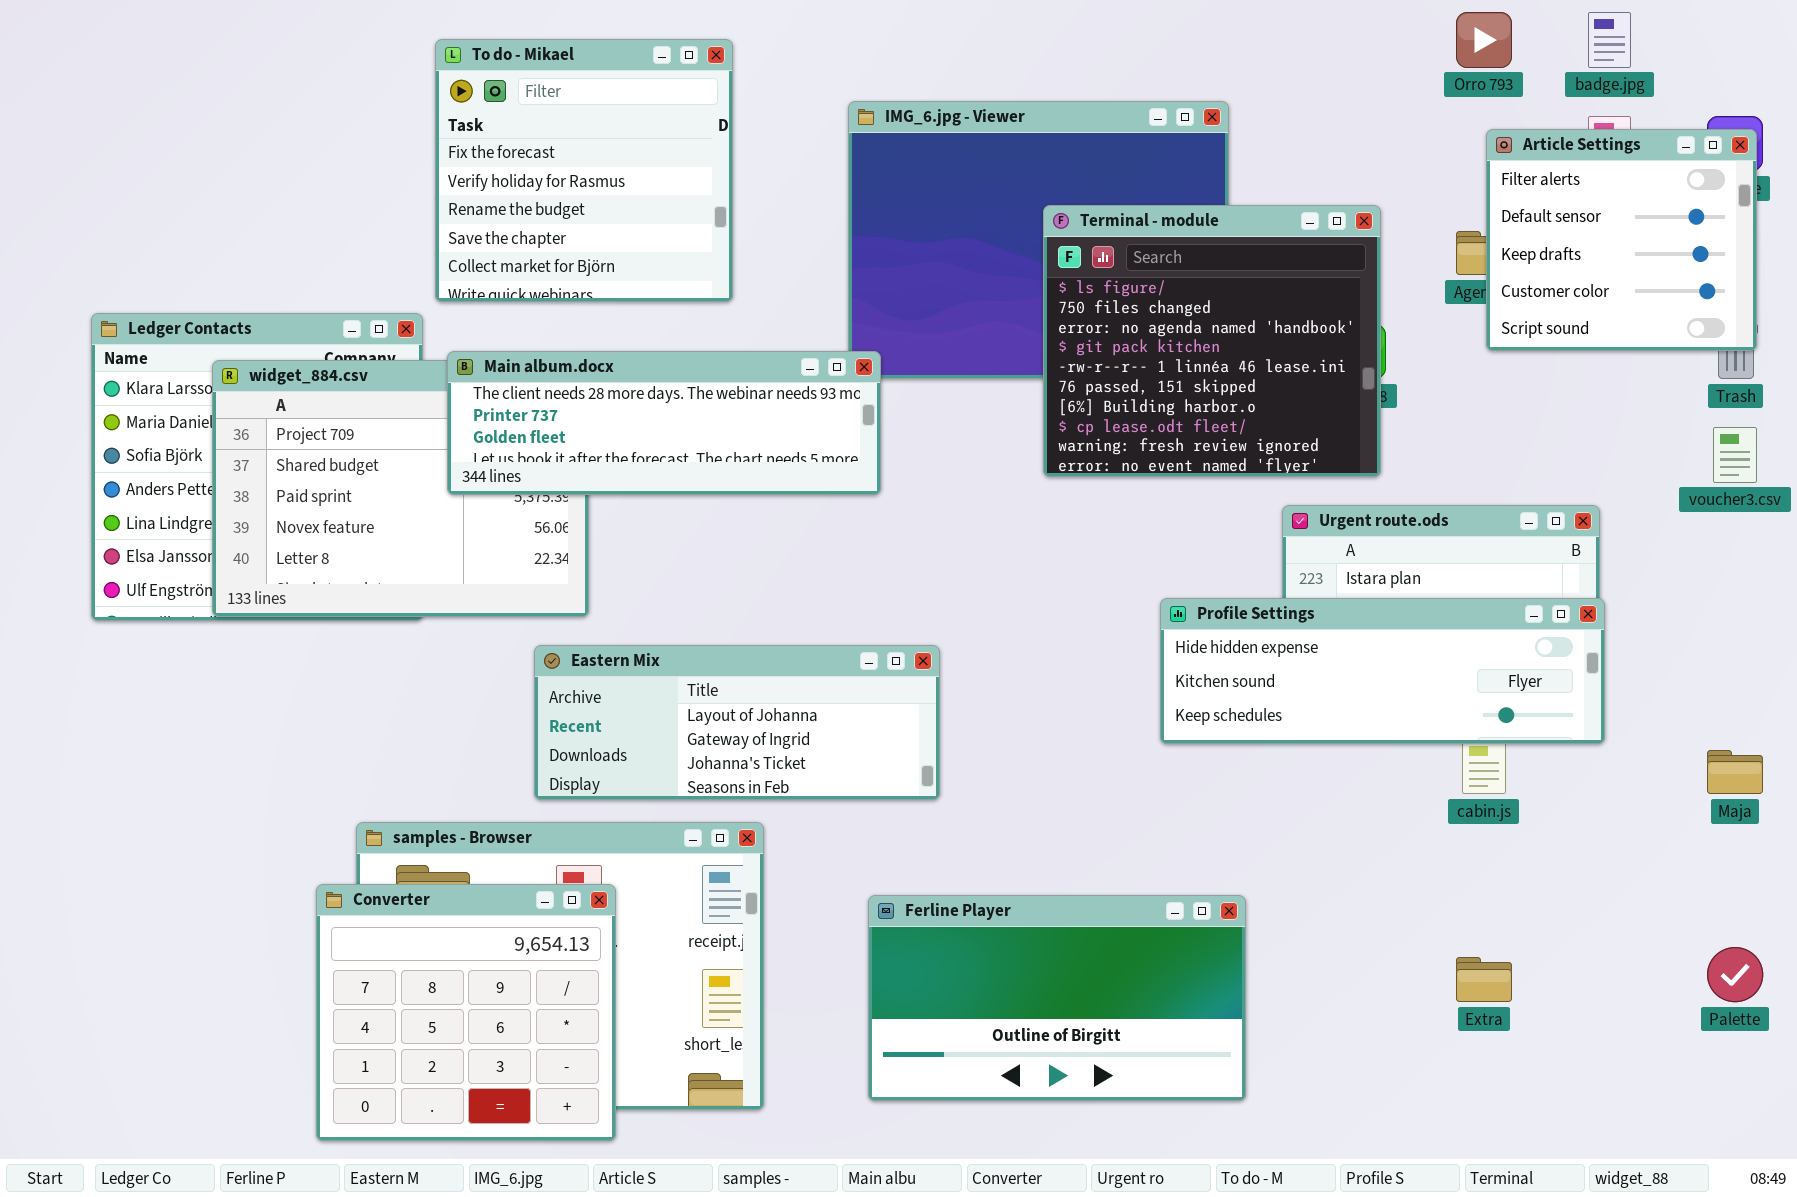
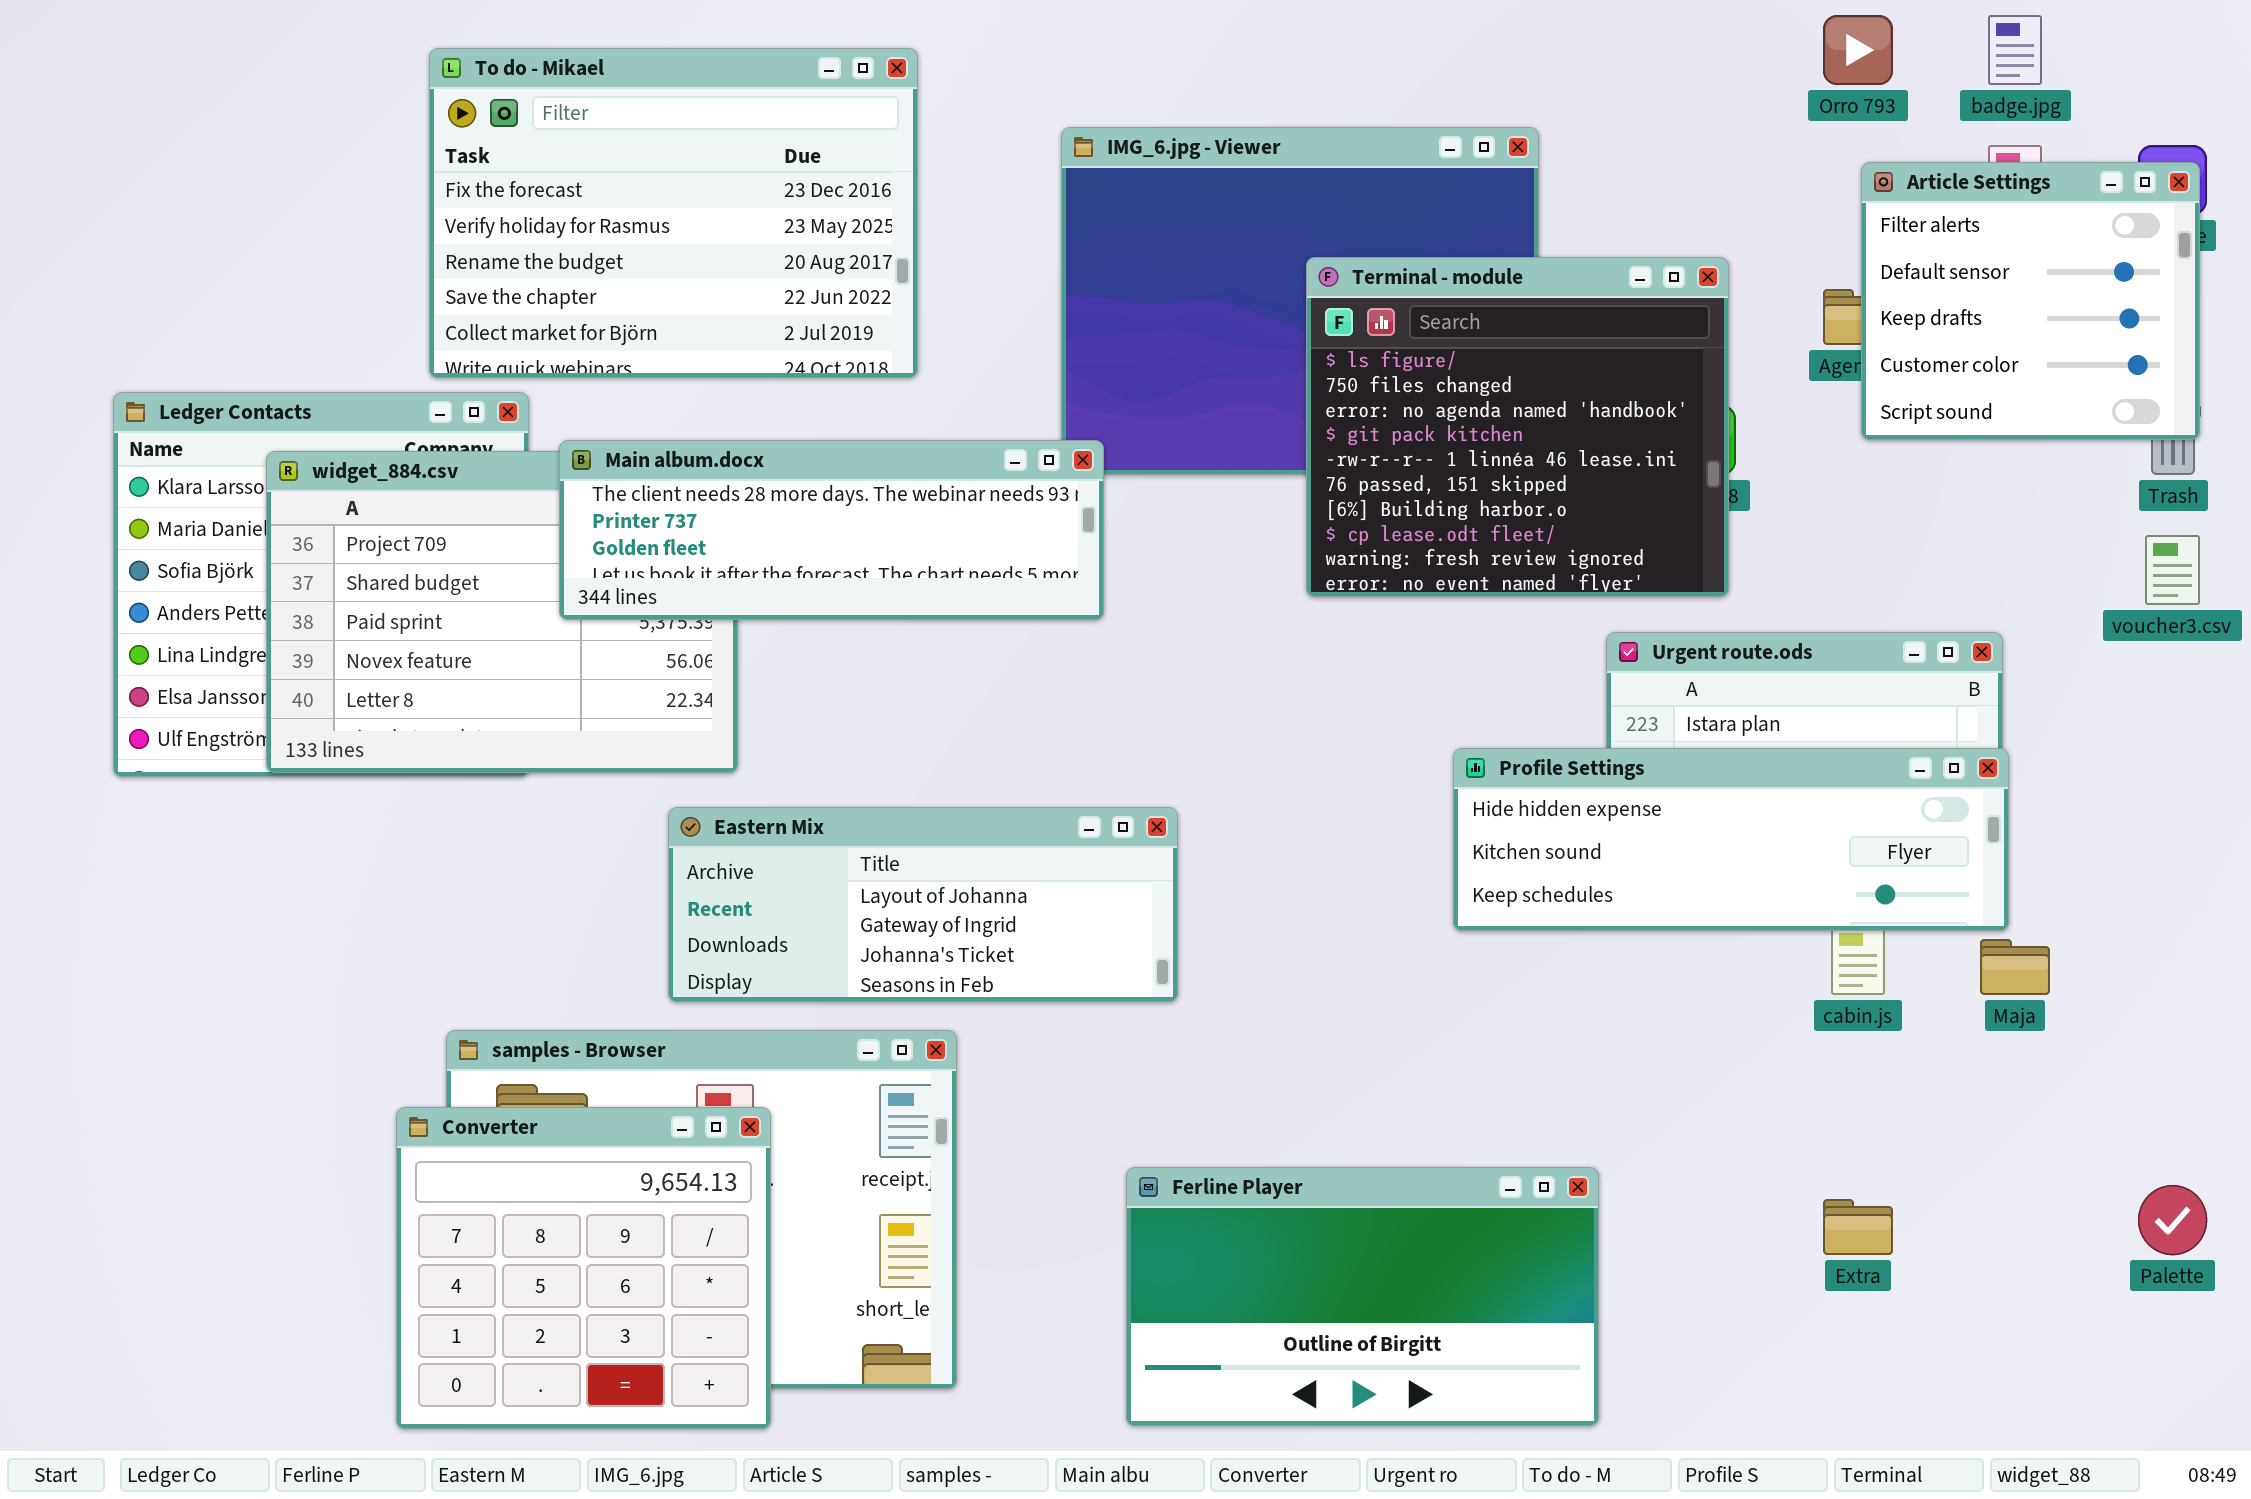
To do - Mikael: [435,39,733,302] -> [429,48,918,378], resized
Maja: [1707,750,1763,794] -> [1980,939,2050,995], moved
Ferline Player: [868,895,1246,1101] -> [1126,1167,1599,1426], moved

